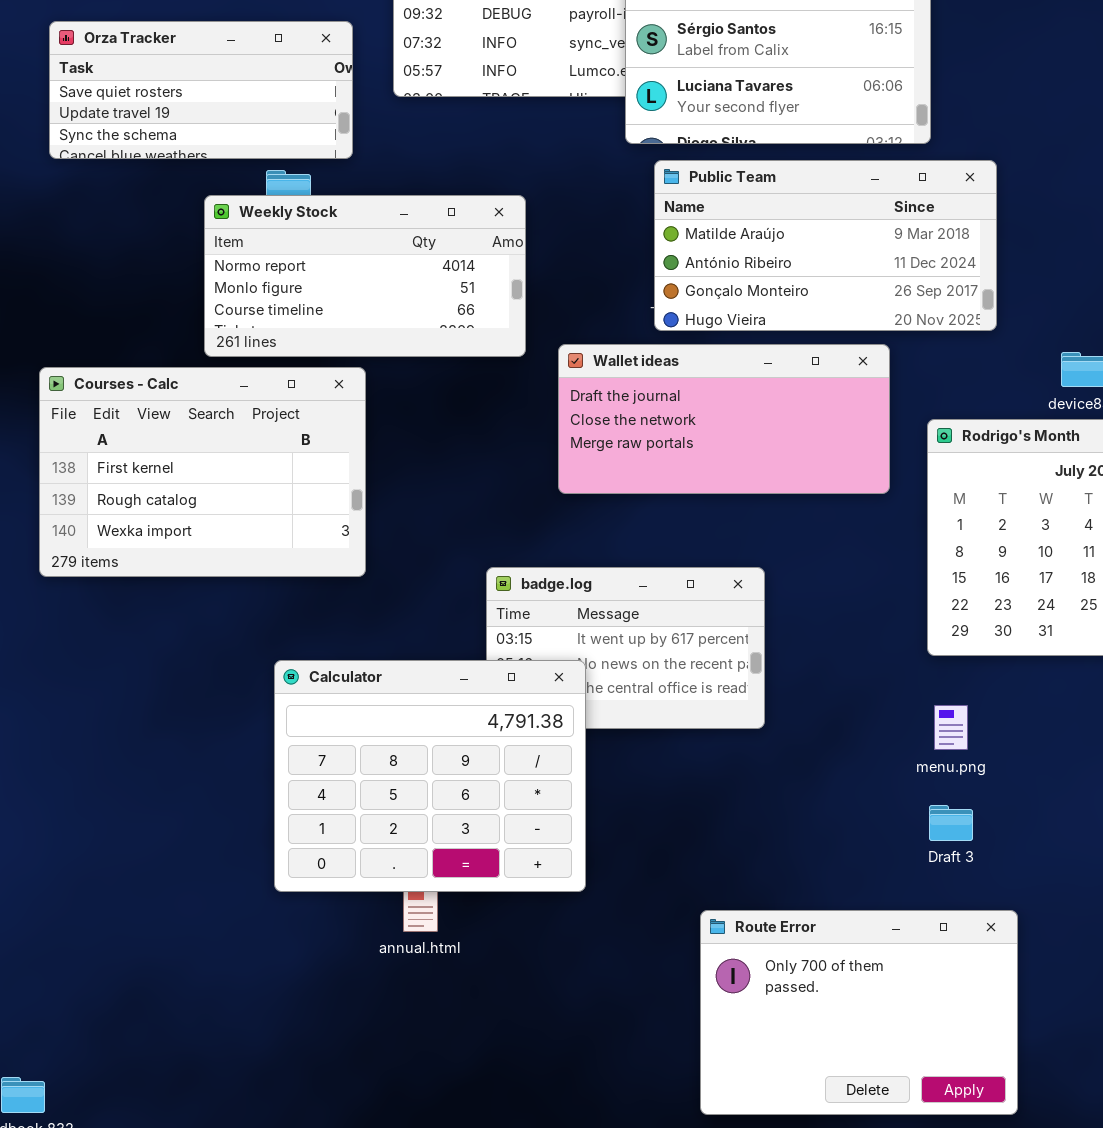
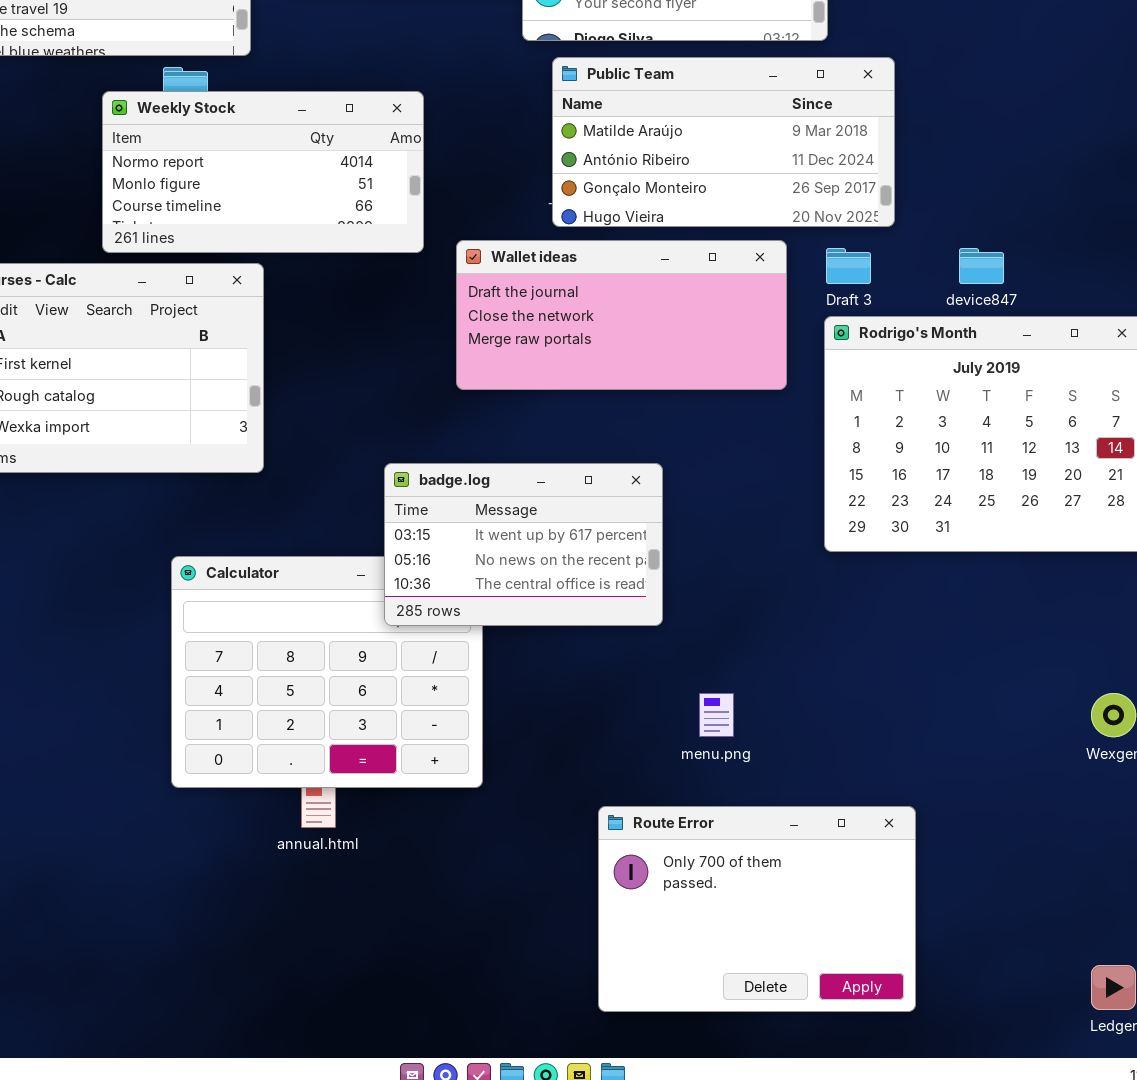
badge.log: [486,567,765,729] -> [384,463,663,626], raised
menu.png: [934,705,968,750] -> [699,693,734,737], moved
Draft 3: [929,805,973,841] -> [826,248,871,284], moved

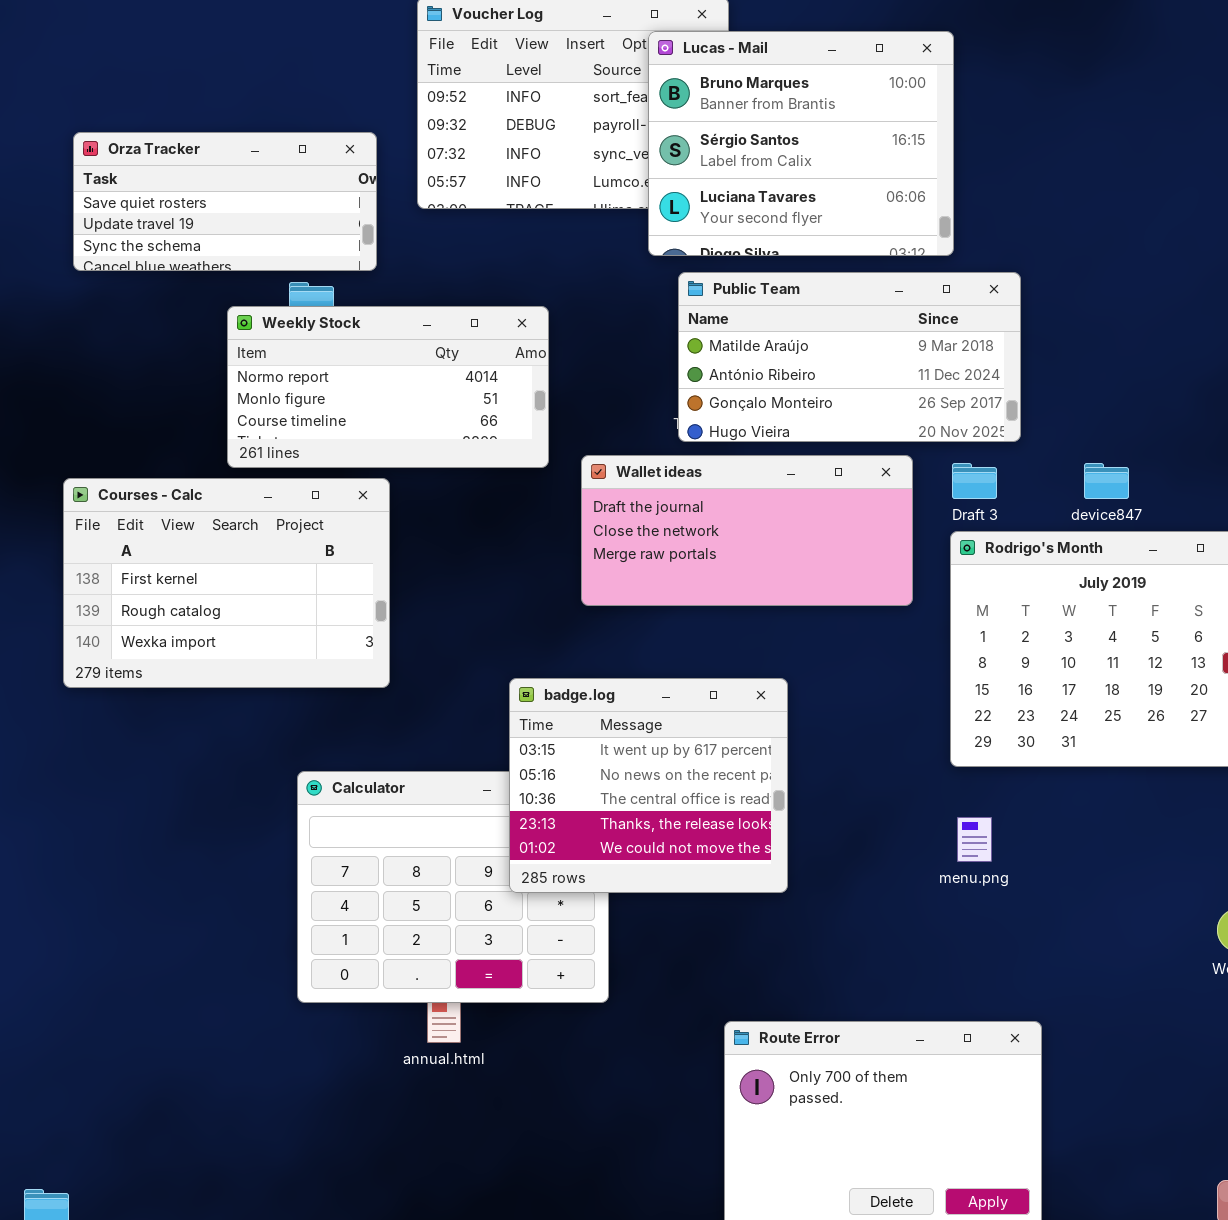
badge.log: [384,463,663,626] -> [509,678,788,893], resized
menu.png: [699,693,734,737] -> [957,817,992,862], moved

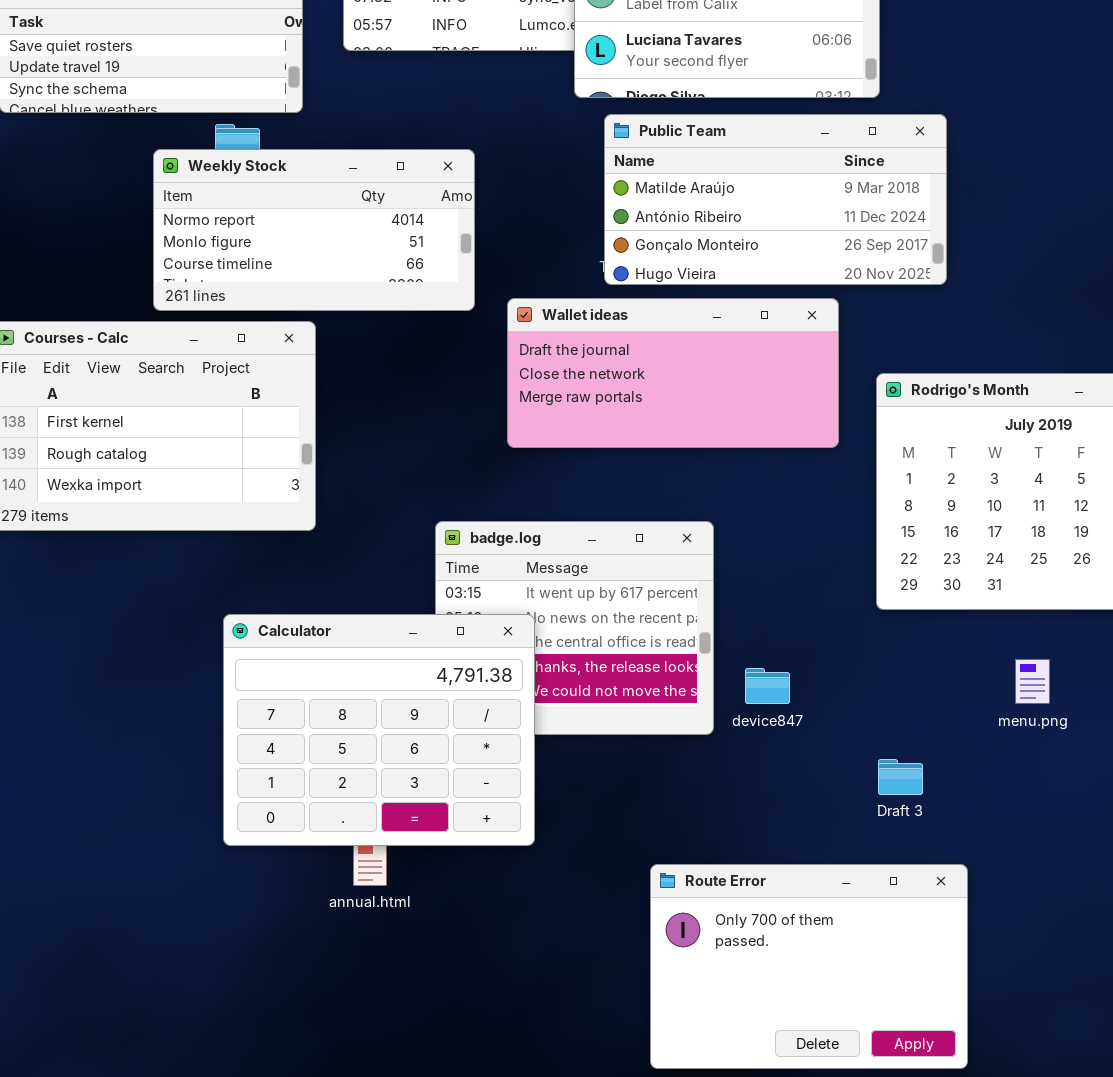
Draft 3: [952,463,997,499] -> [878,759,923,795], moved
device847: [1084,463,1129,499] -> [745,668,790,704], moved
Calculator: [297,771,609,1003] -> [223,614,535,846], raised
menu.png: [957,817,992,862] -> [1015,659,1050,704], moved

